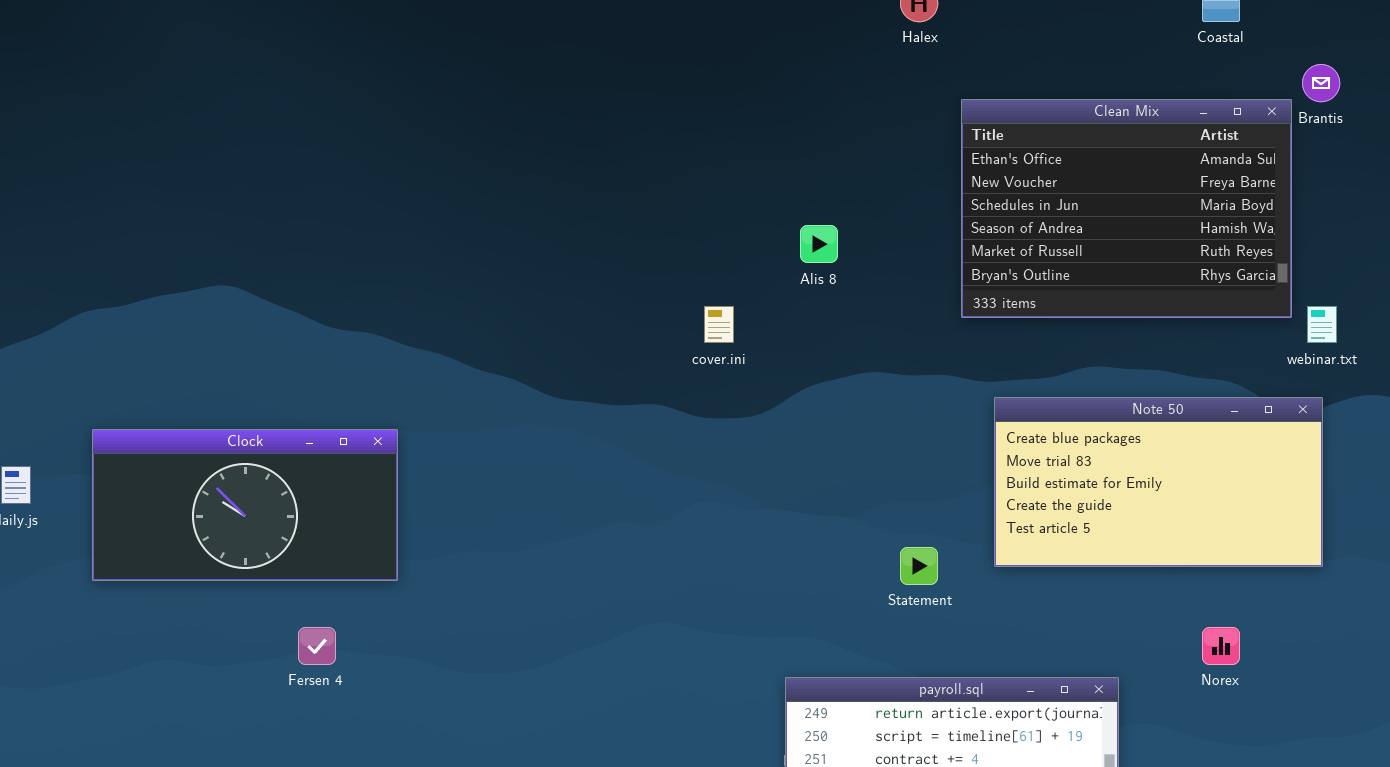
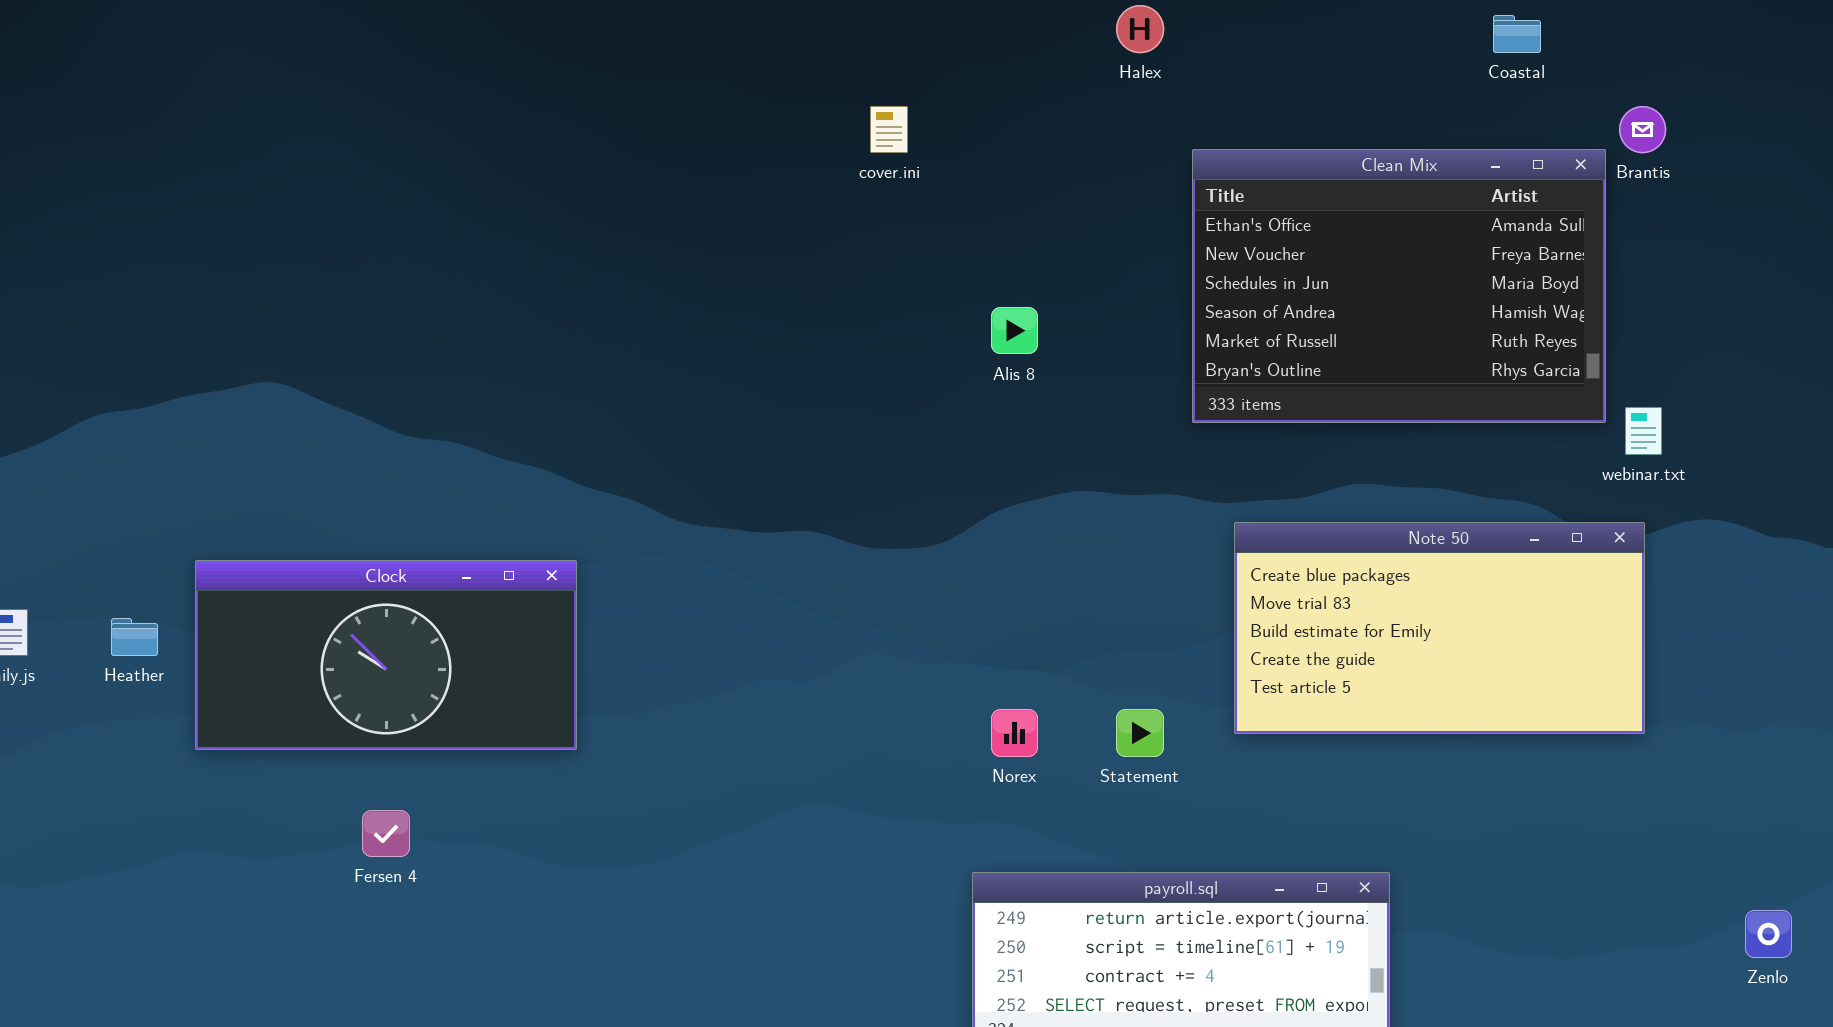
cover.ini: [704,306,734,343] -> [870,106,908,153], moved
Clock: [92,429,398,581] -> [195,560,577,750], moved
Norex: [1202,627,1240,665] -> [991,709,1038,757], moved

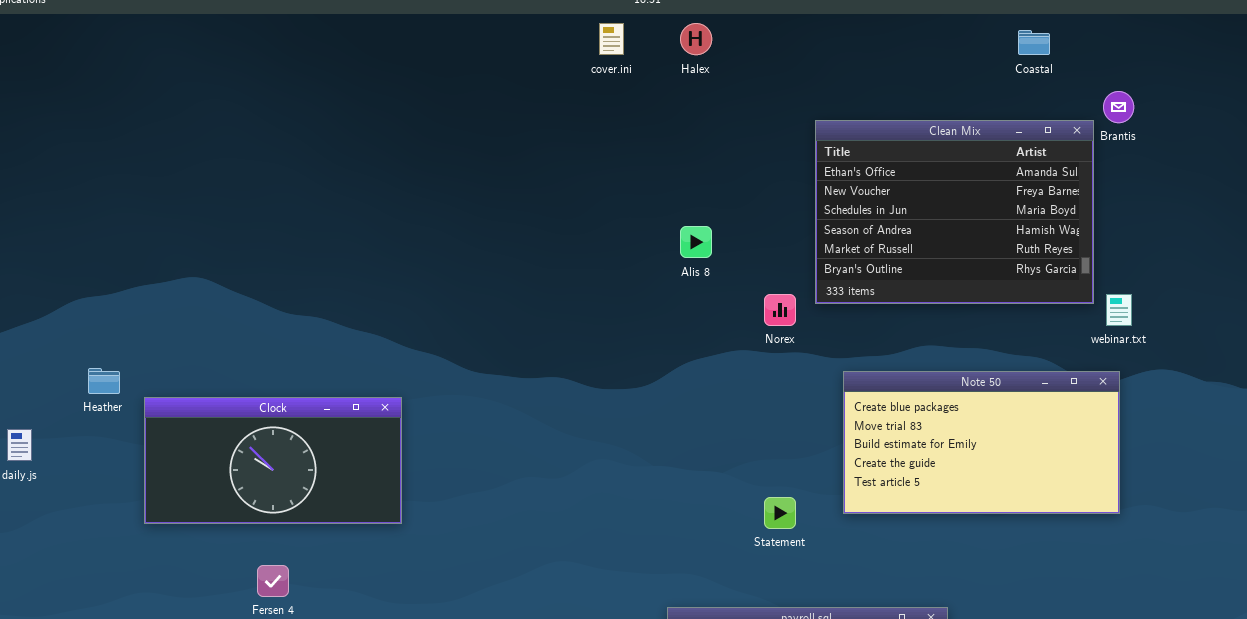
Halex: [1116,5,1164,53] -> [680,23,712,55], moved
cover.ini: [870,106,908,153] -> [599,23,624,55], moved
Heather: [111,618,158,656] -> [88,368,120,394], moved
Norex: [991,709,1038,757] -> [764,294,796,326], moved

